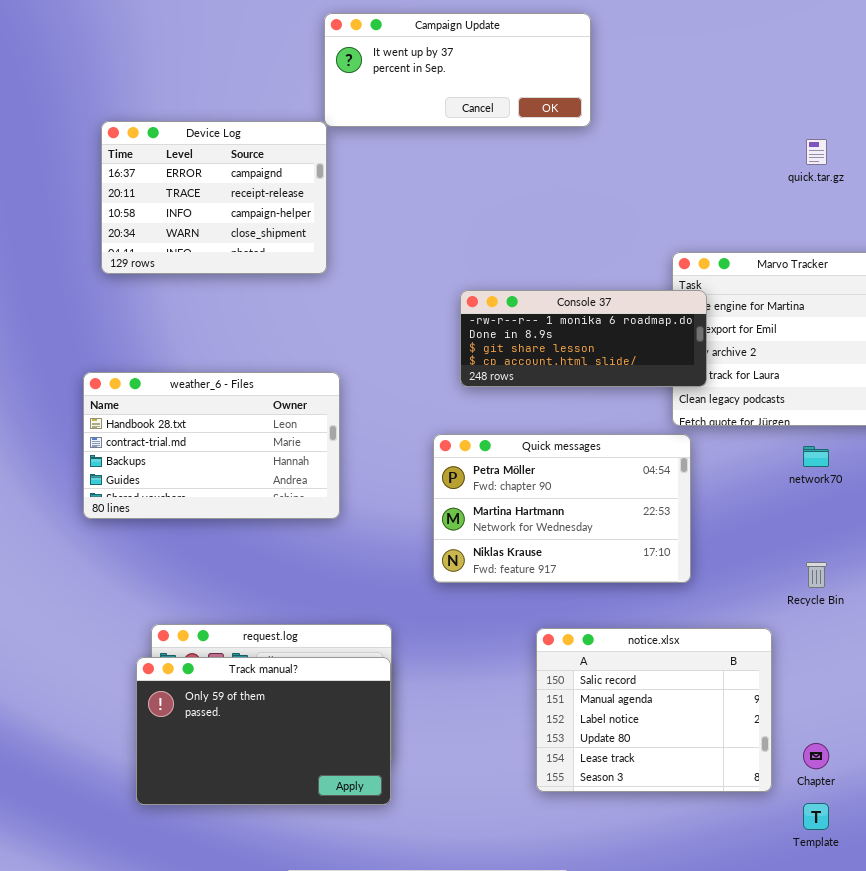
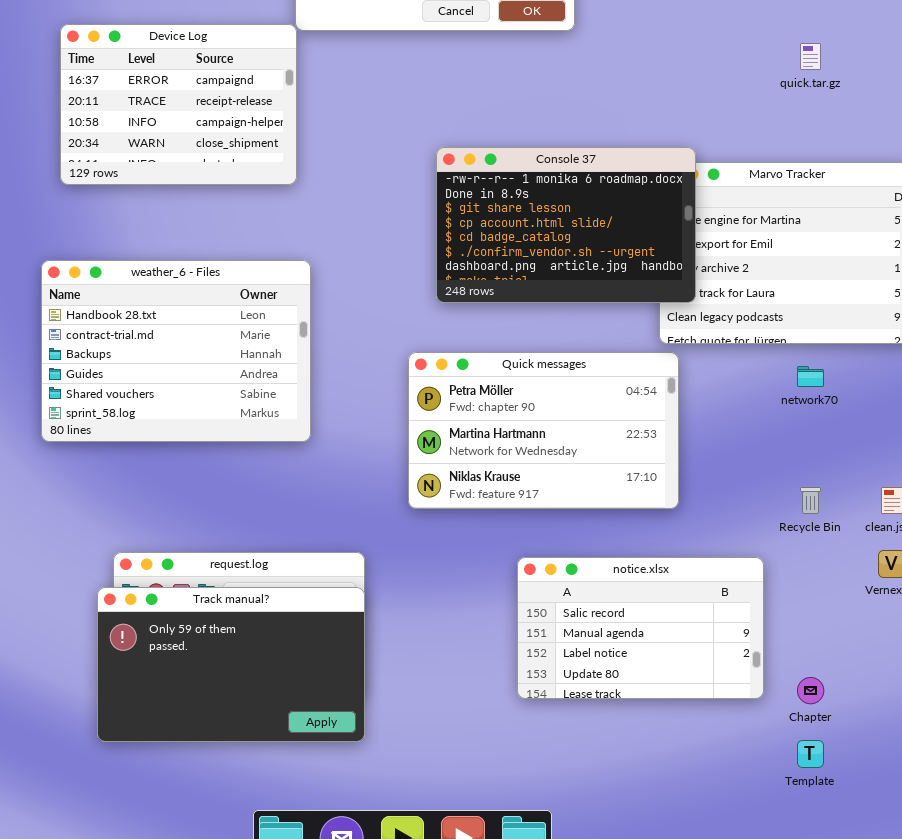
Console 37: [460,290,707,387] -> [436,147,696,303], resized
weather_6 - Files: [83,372,340,519] -> [41,260,311,442], resized
notice.xlsx: [536,628,772,792] -> [517,557,764,699], resized

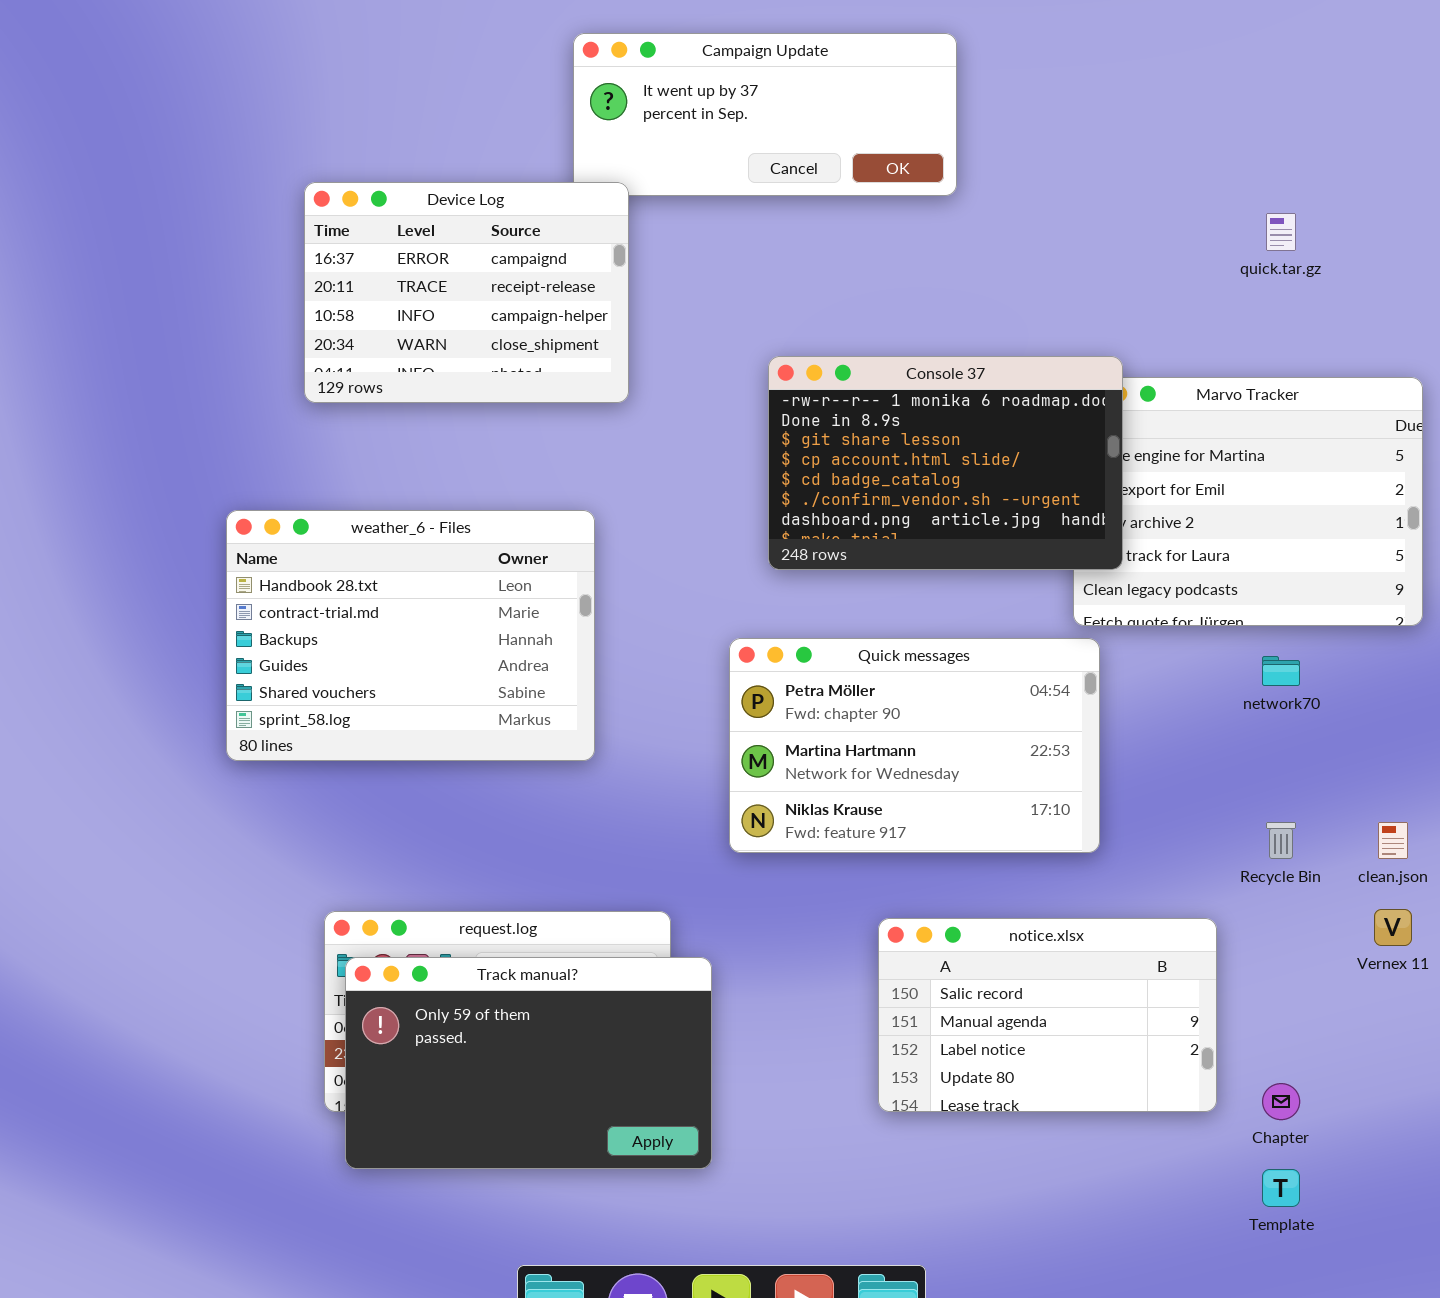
Device Log: [60,24,297,185] -> [304,182,629,403], moved
Track manual?: [97,587,365,742] -> [345,957,712,1169], moved

